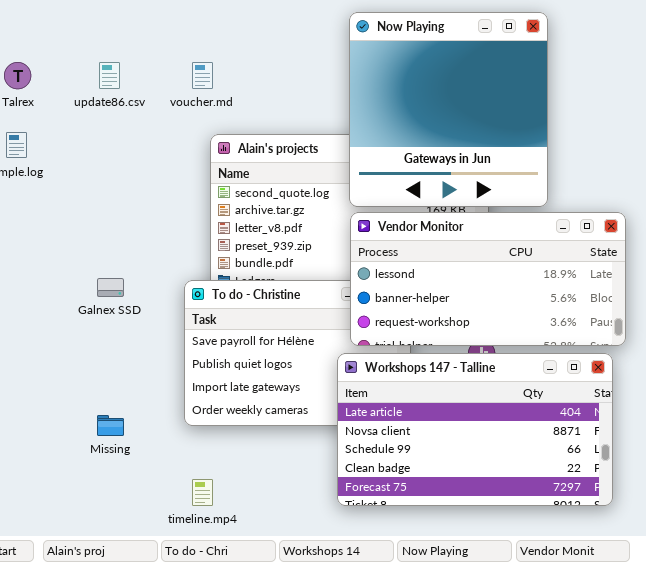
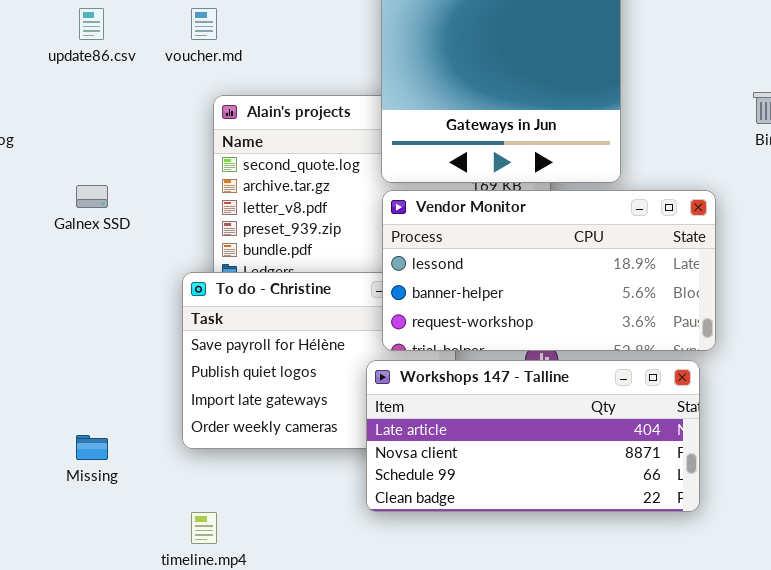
Galnex SSD: [97,278,124,297] -> [76,185,108,208], moved
Workshops 147 - Talline: [337,353,613,506] -> [366,360,700,512], resized

